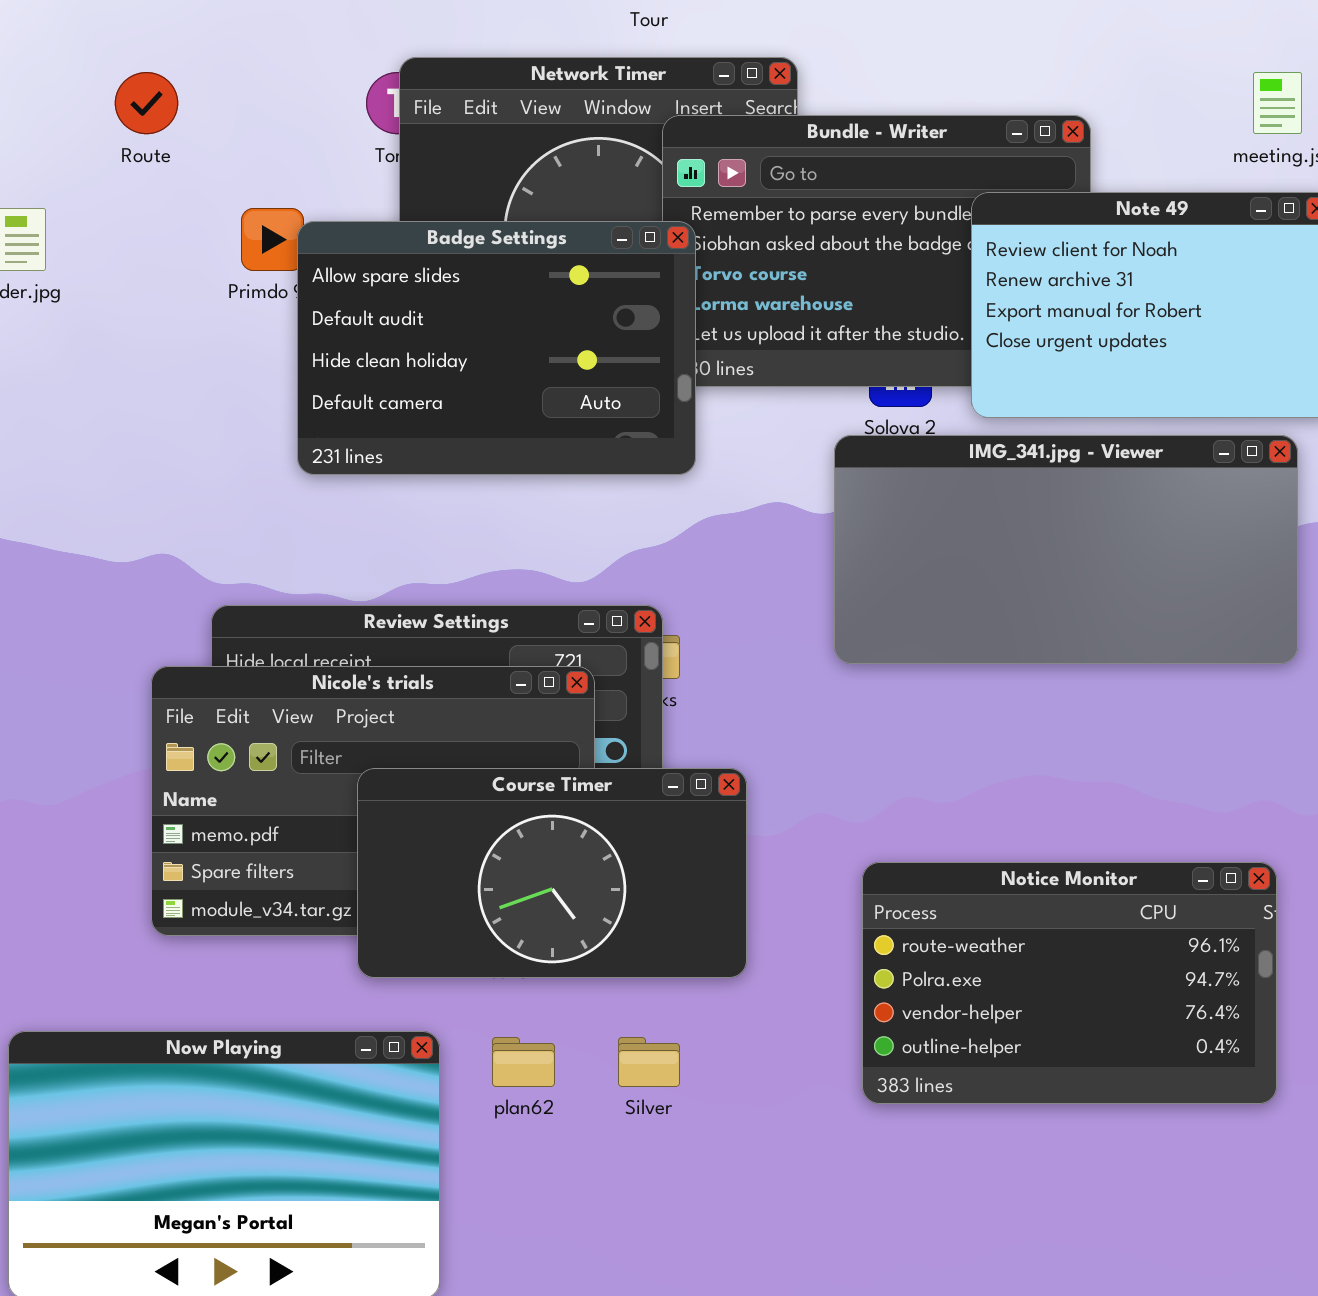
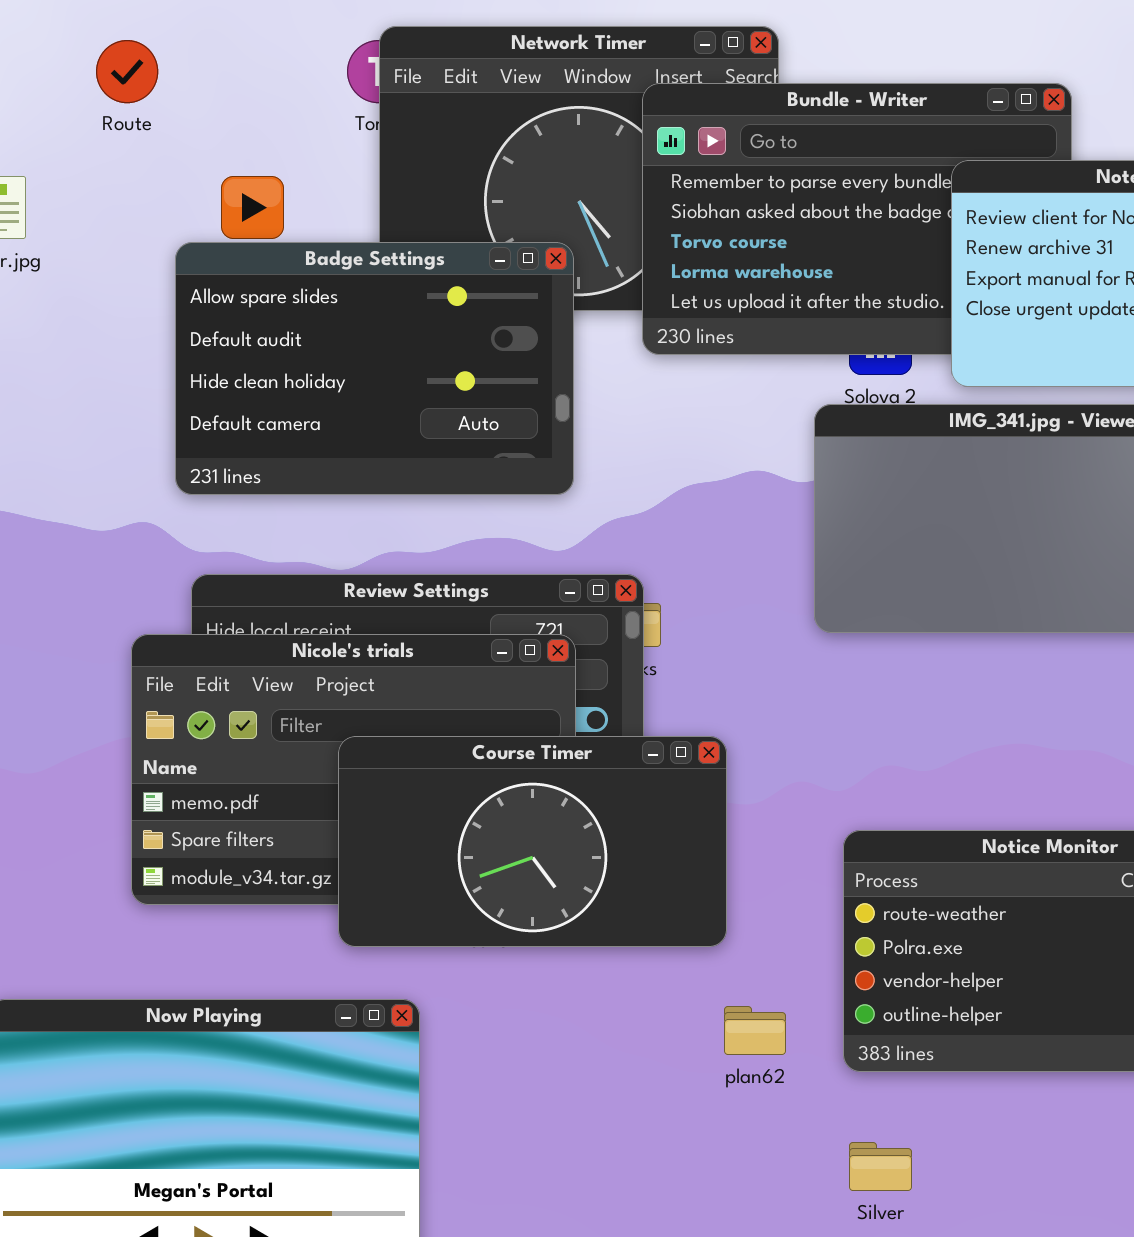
Badge Settings: [297,221,696,475] -> [175,242,574,495], moved
plan62: [492,1037,555,1087] -> [724,1006,786,1055], moved
Silver: [618,1037,680,1087] -> [849,1142,912,1191], moved

